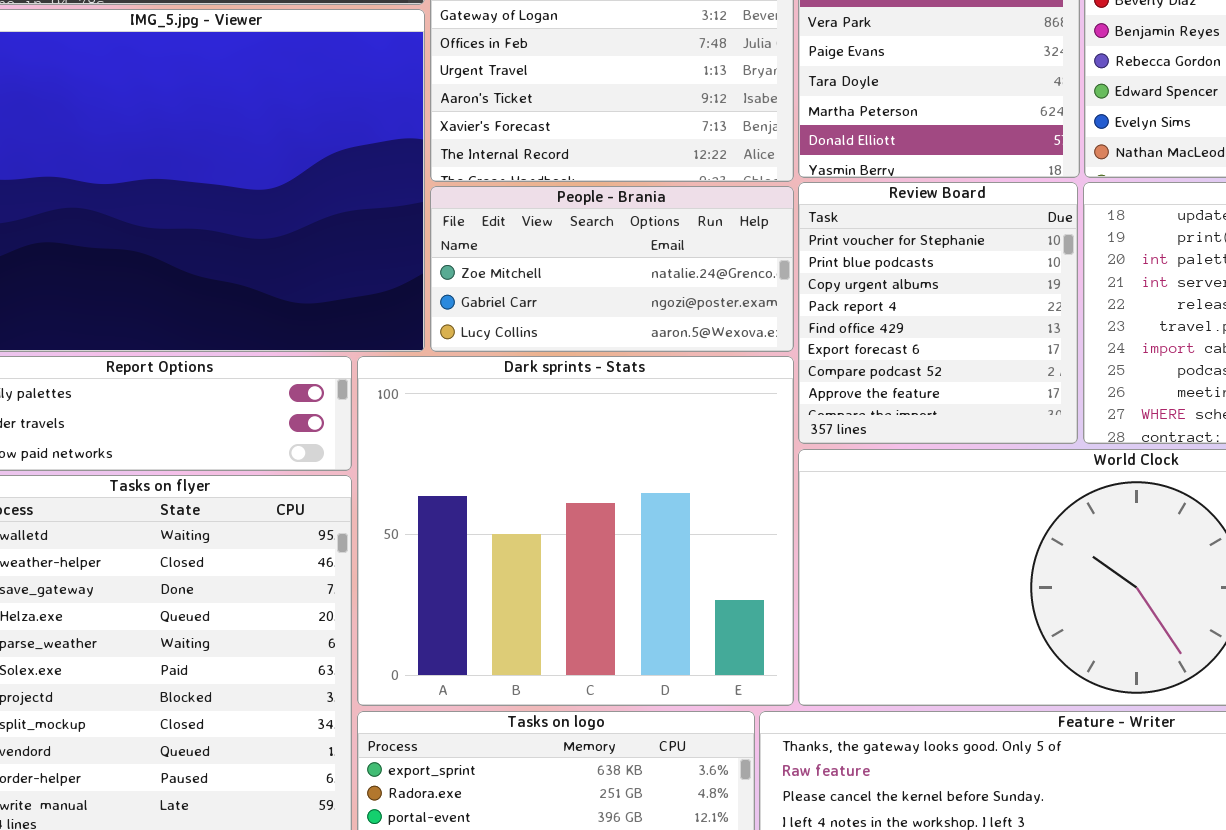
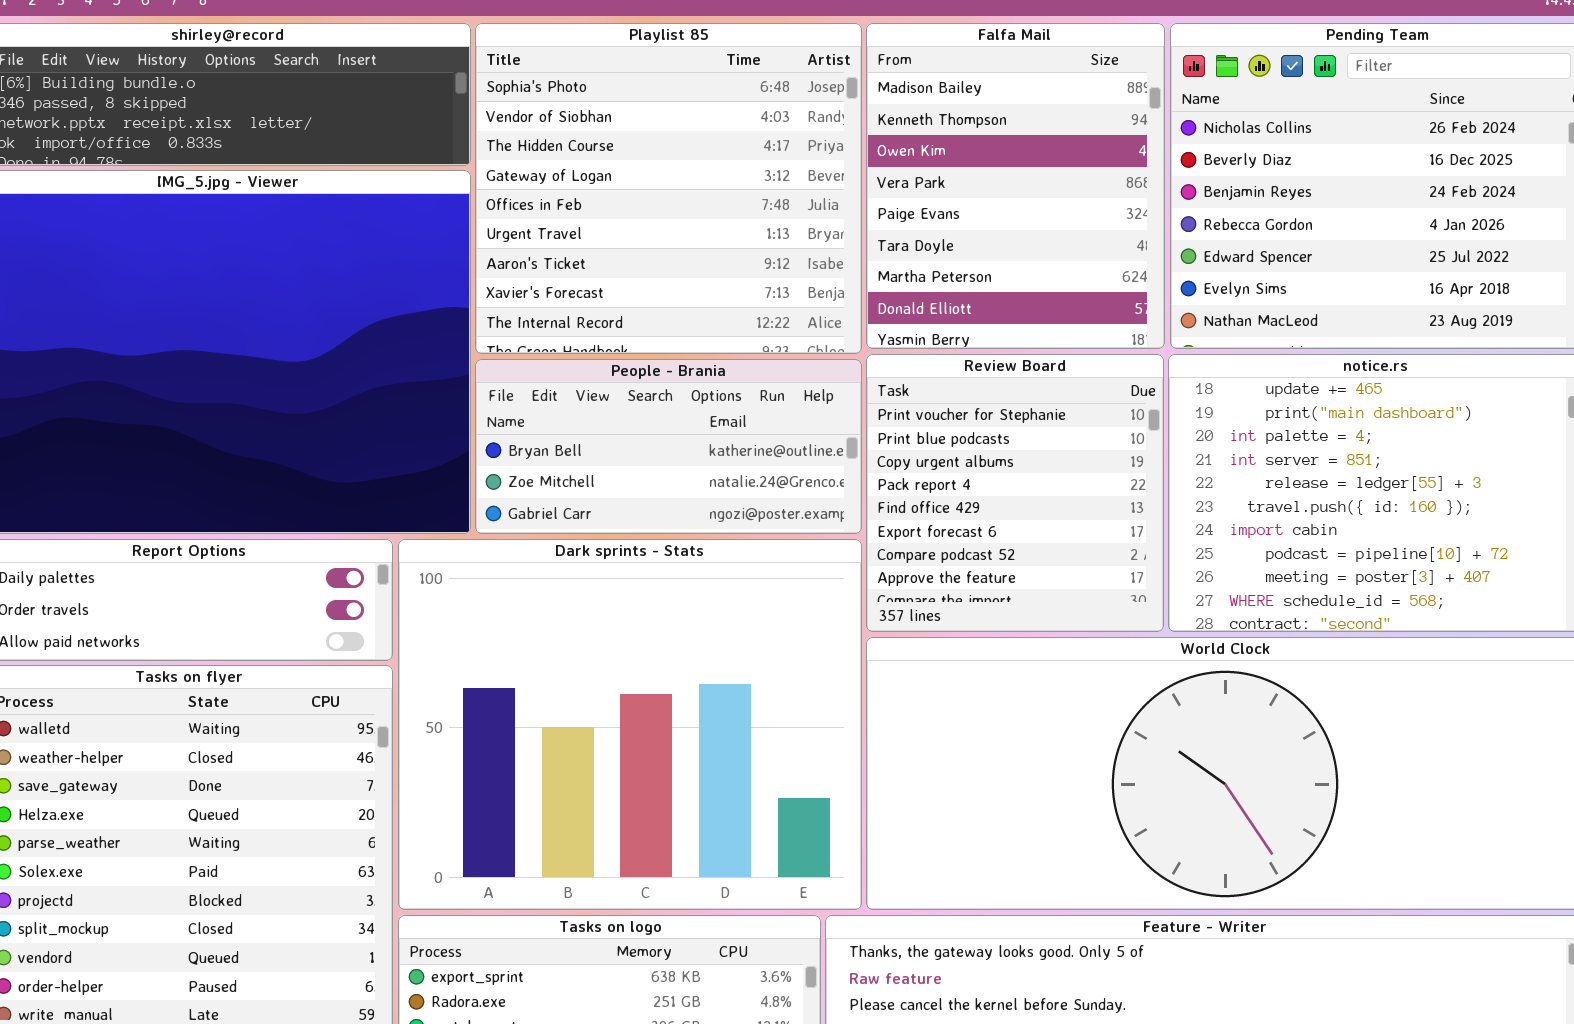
People - Brania: [430,186,794,352] -> [475,359,862,534], scrolled up 1 row

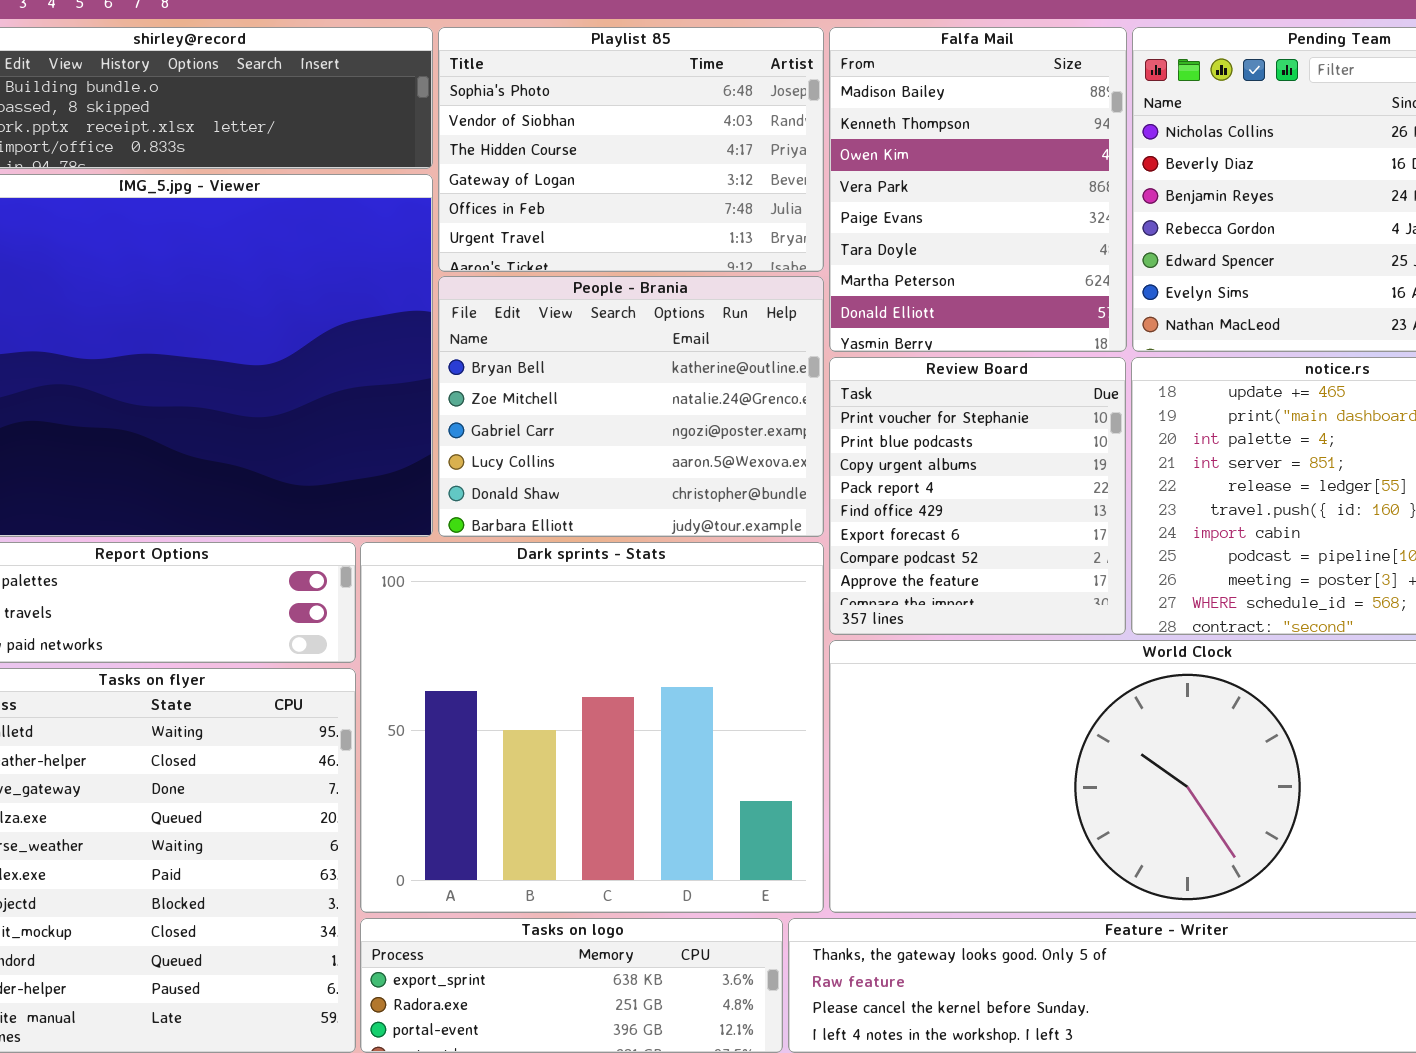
Playlist 85: [475,23,862,354] -> [438,27,824,272], resized
People - Brania: [475,359,862,534] -> [438,276,824,537], resized

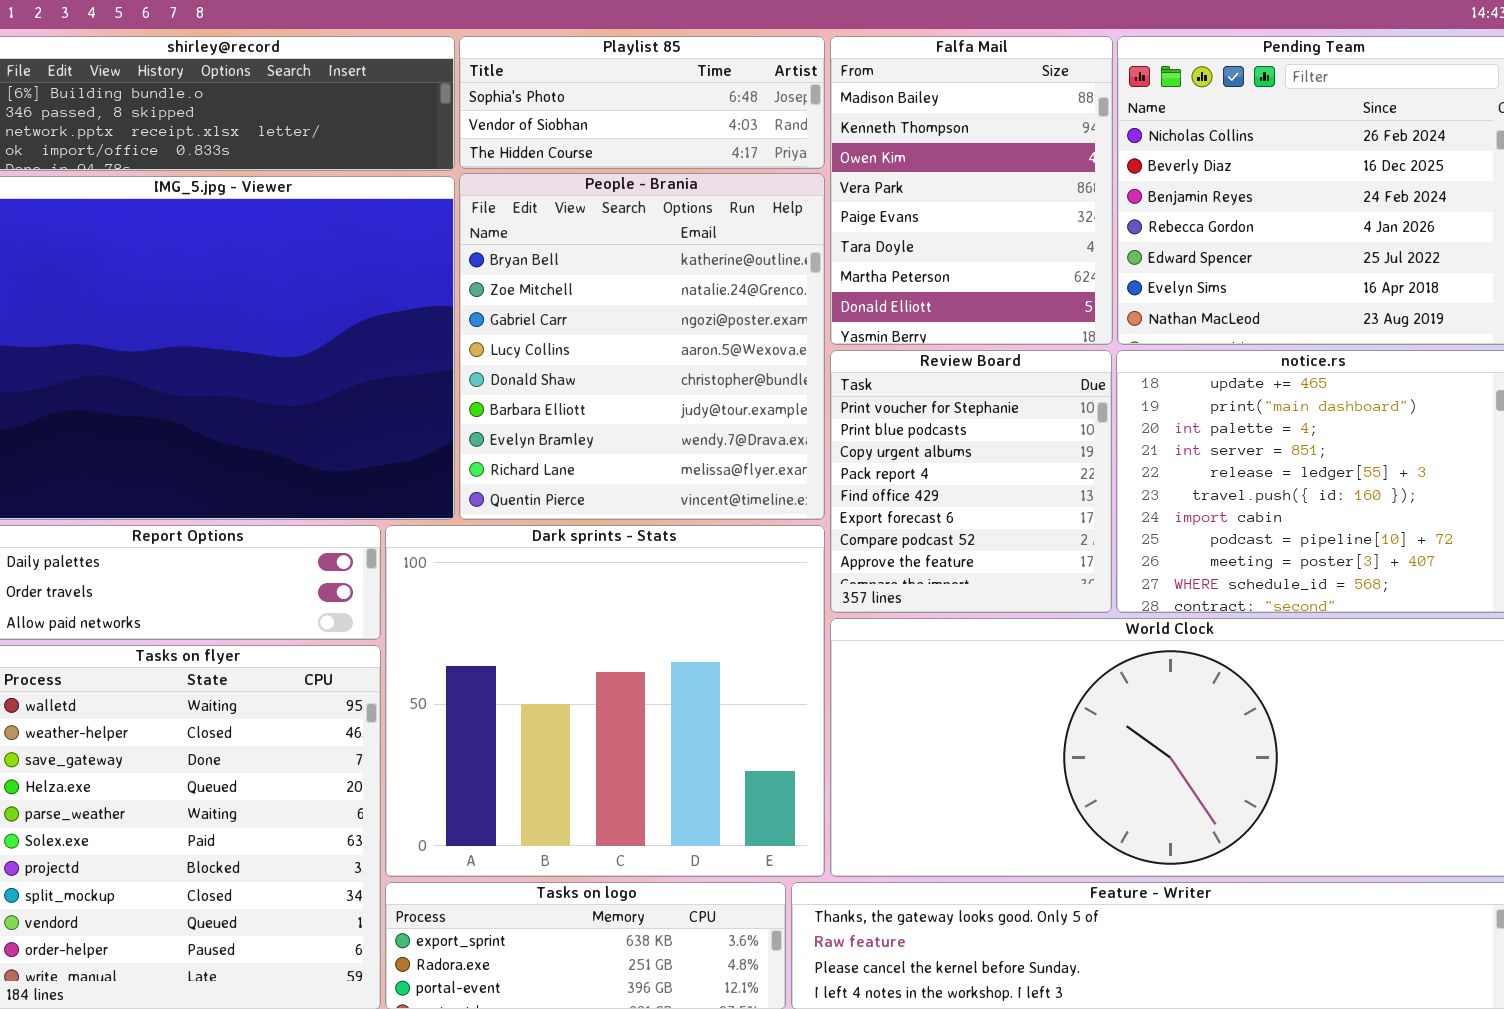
Playlist 85: [438,27,824,272] -> [459,36,825,169], resized
People - Brania: [438,276,824,537] -> [459,173,825,520], resized

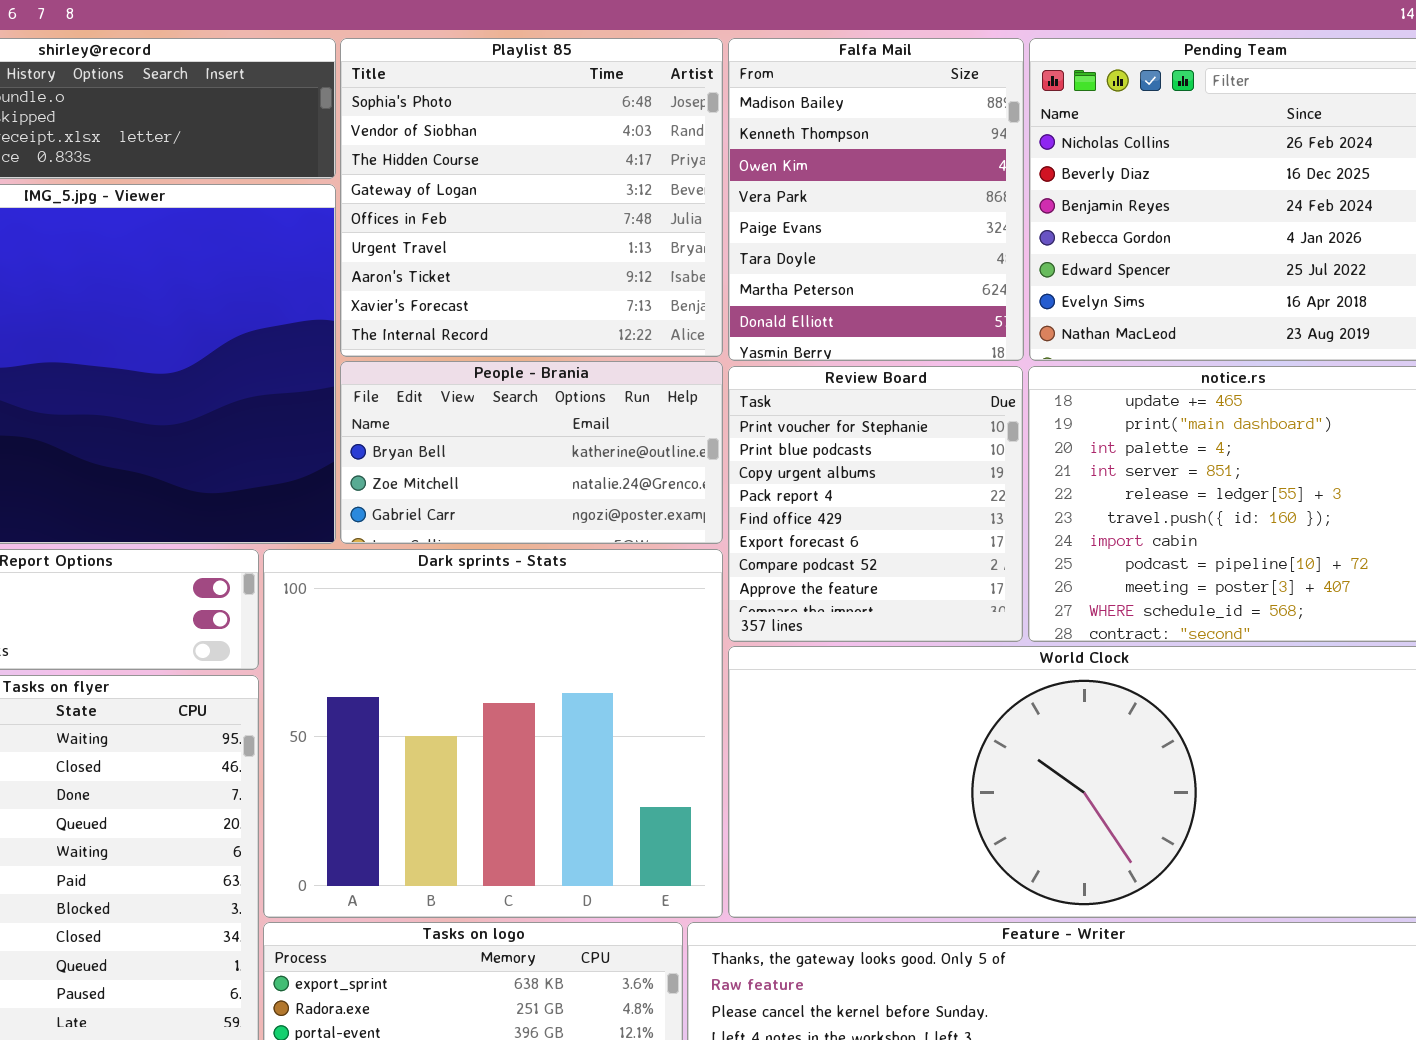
Playlist 85: [459,36,825,169] -> [340,38,723,357], resized
People - Brania: [459,173,825,520] -> [340,361,723,544], resized

